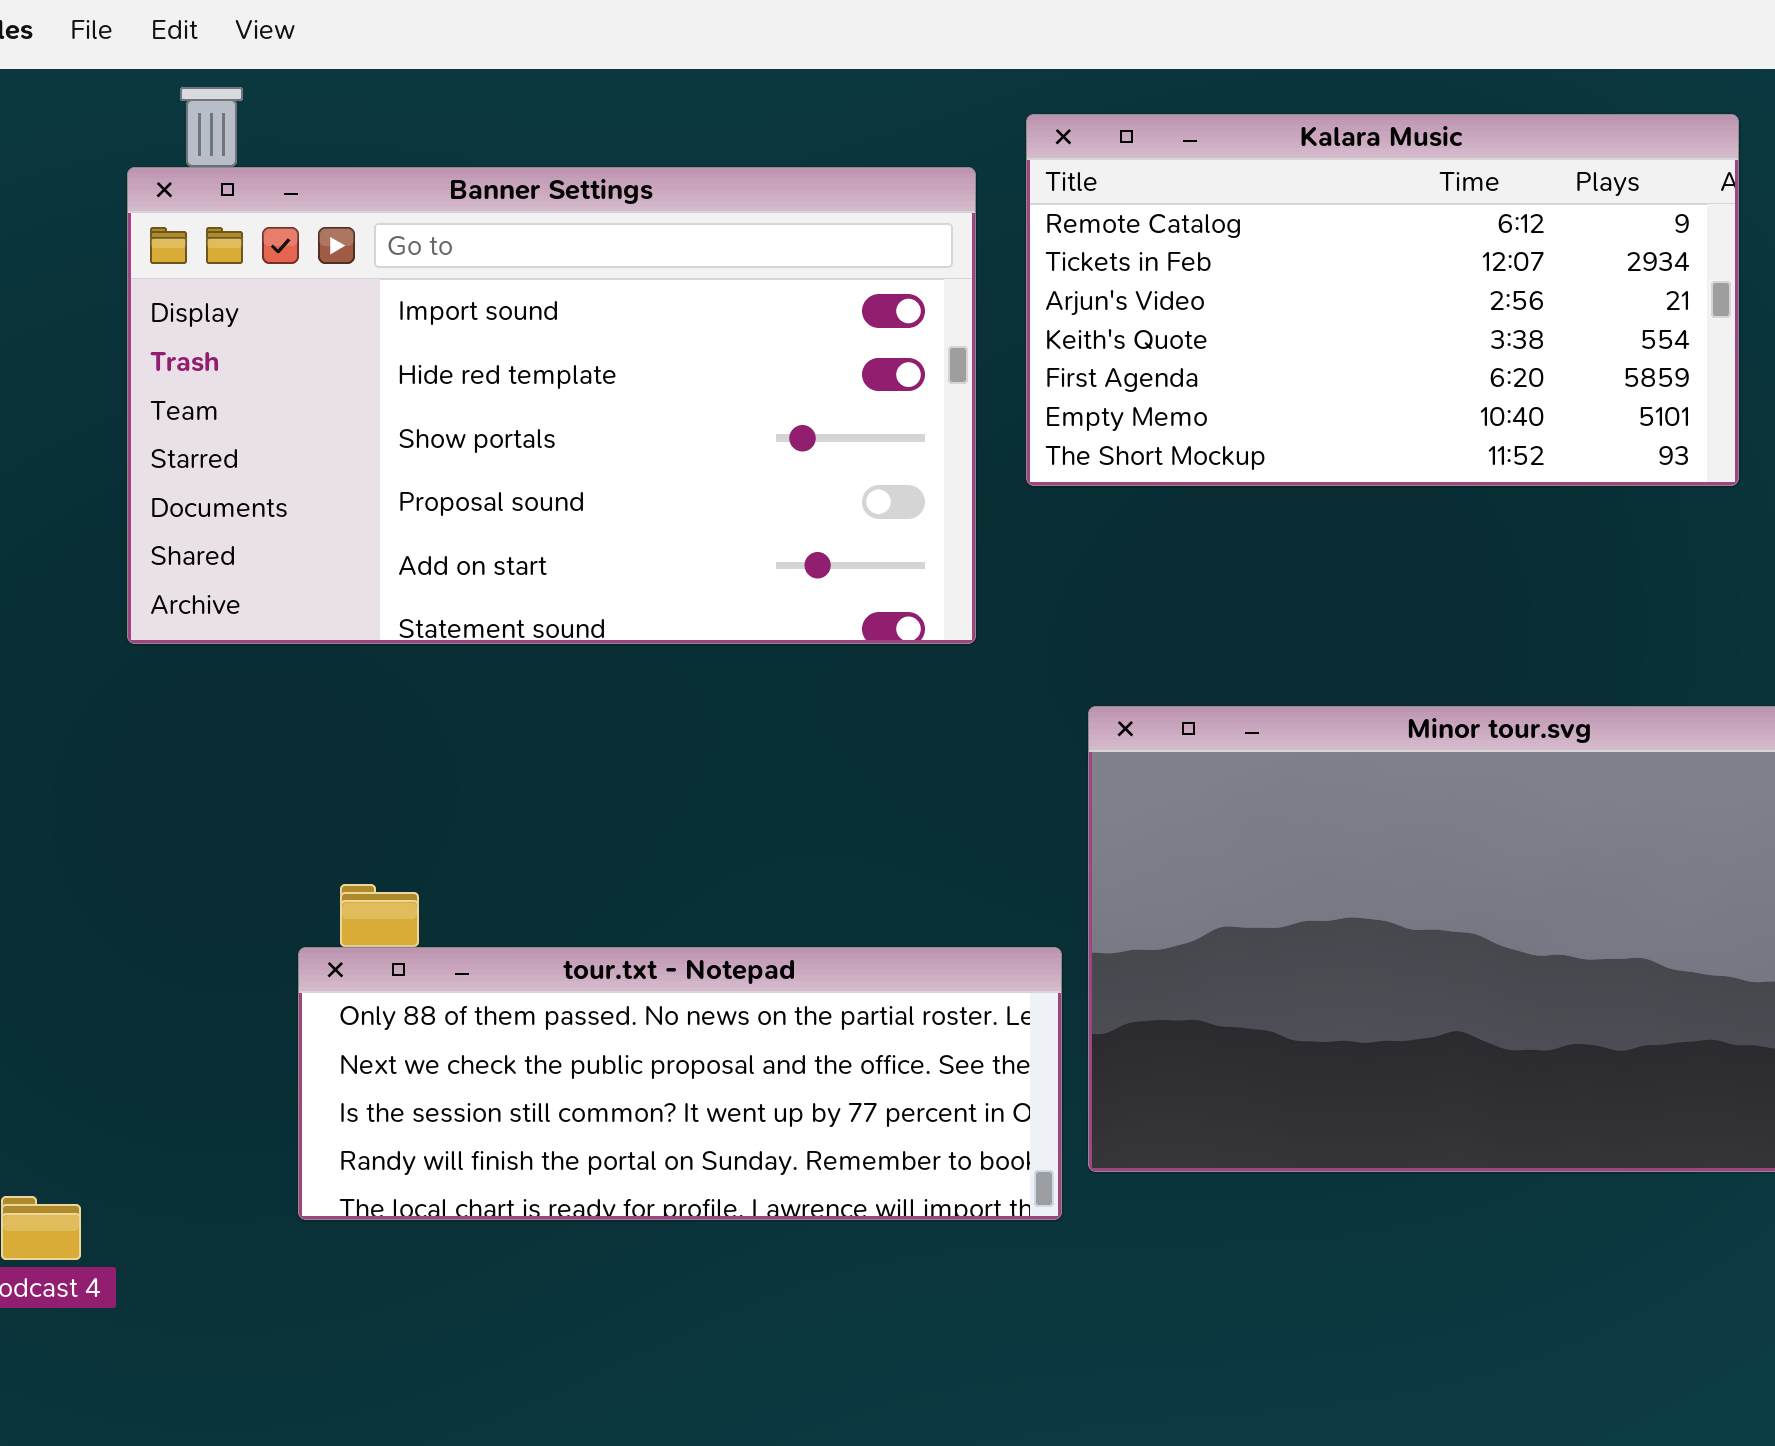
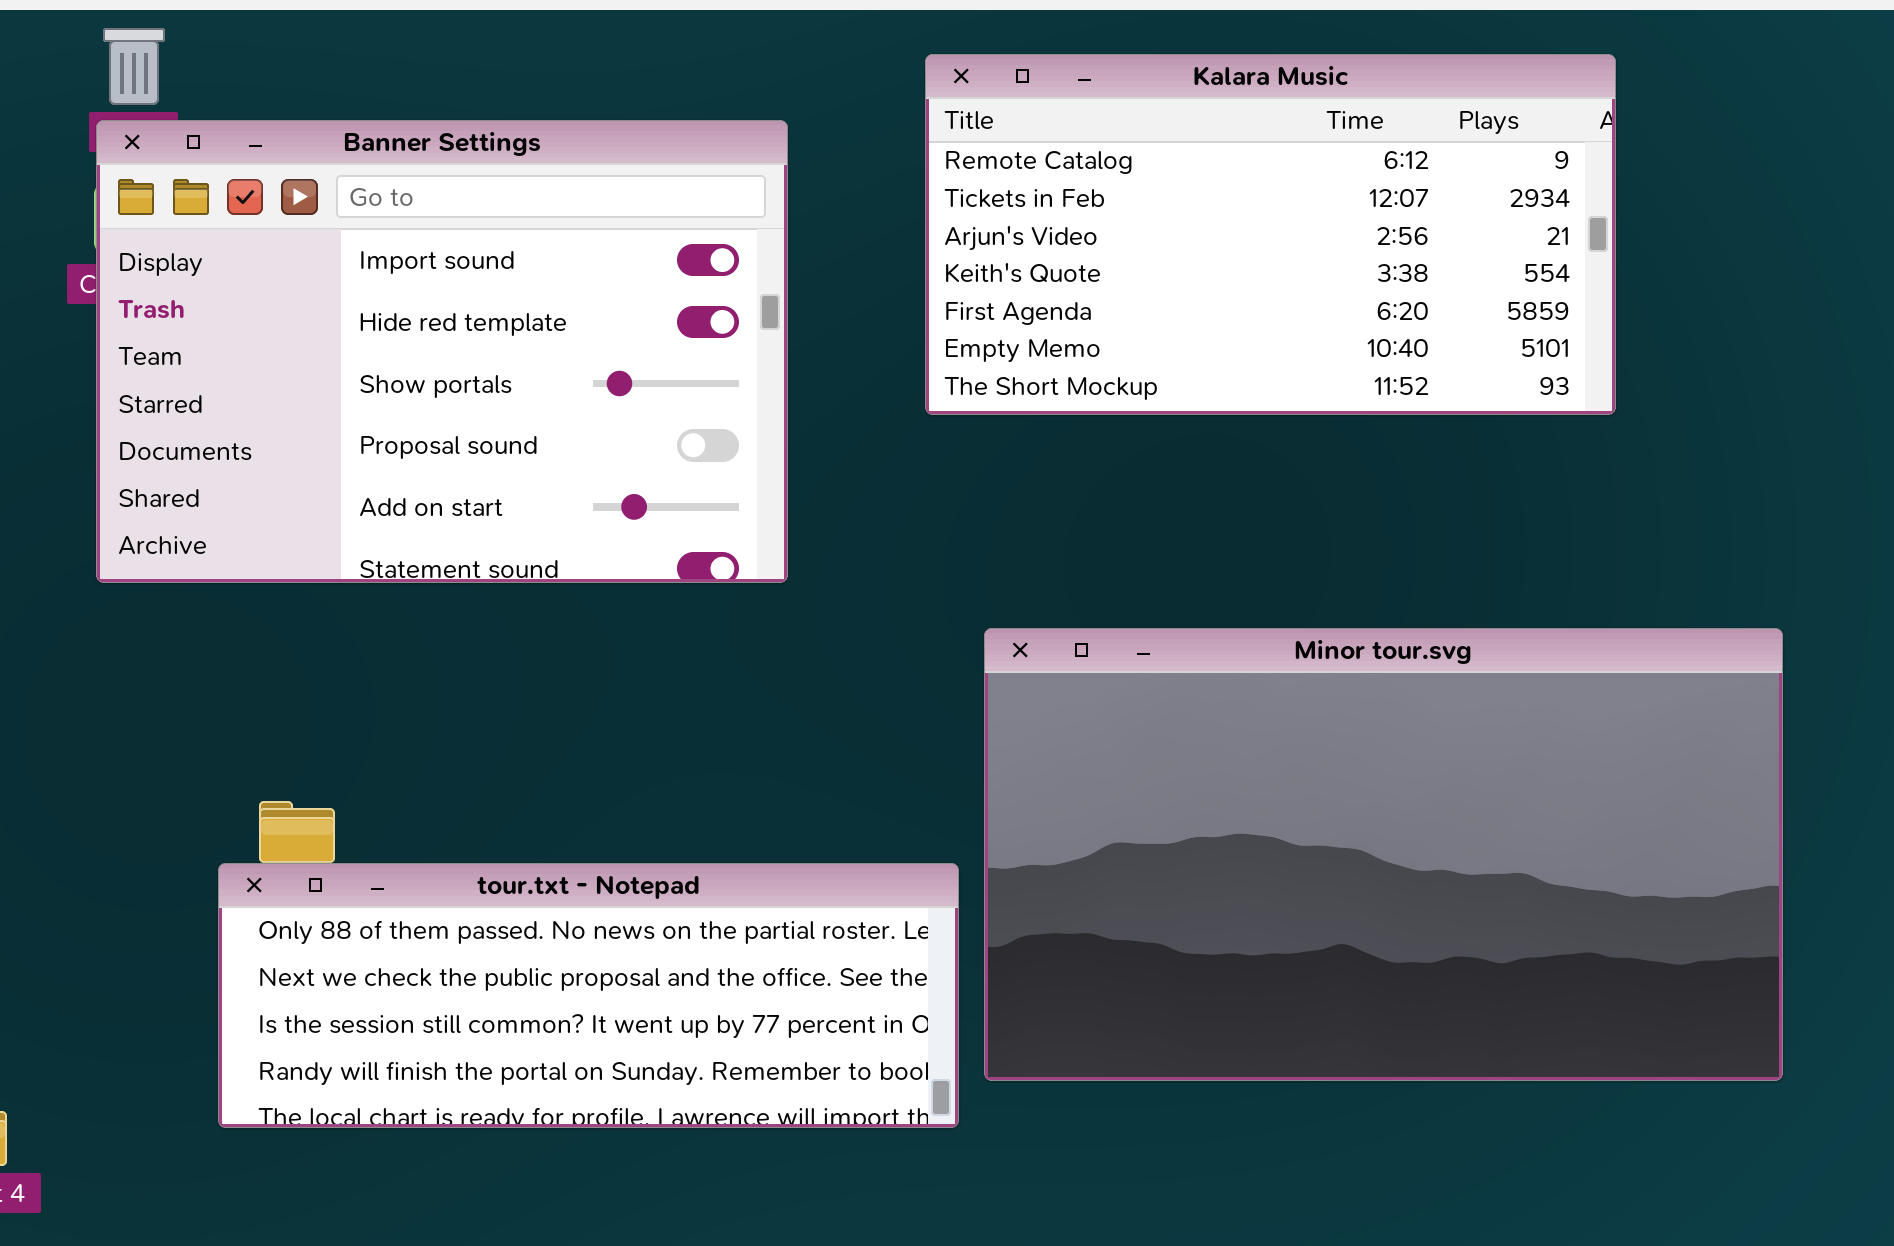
Banner Settings: [127,167,976,644] -> [96,120,788,583], moved, resized

